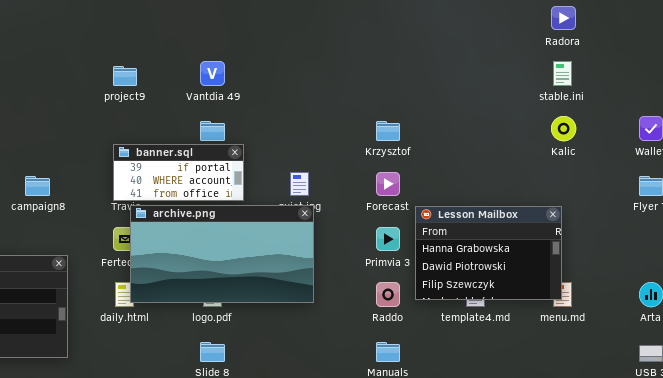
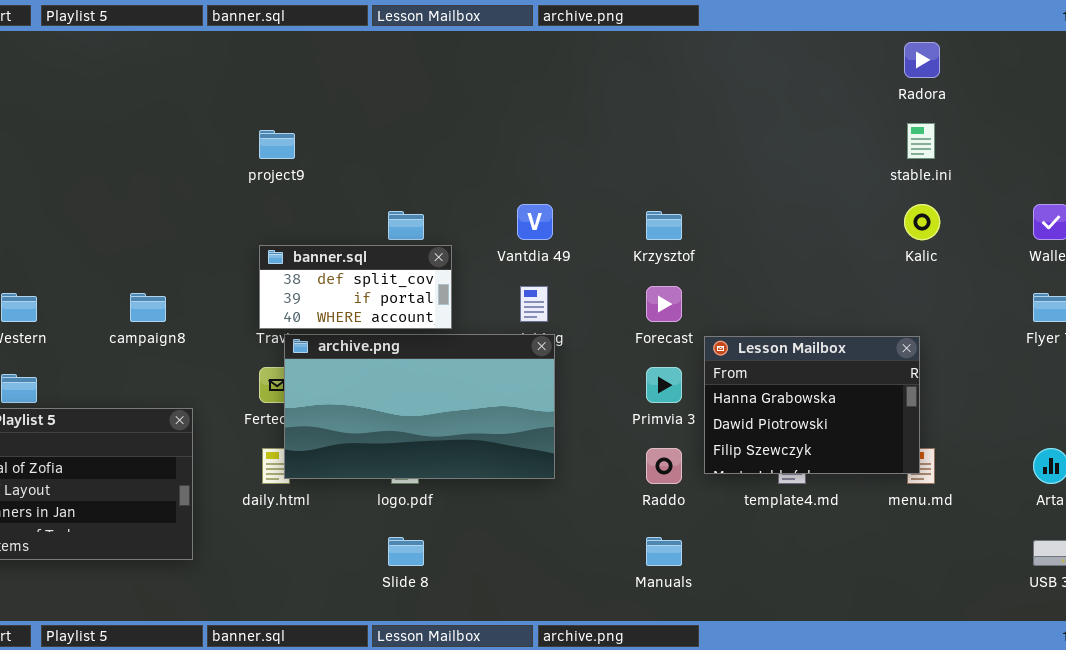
Vantdia 49: [200,61,225,86] -> [517,204,553,240], moved
banner.sql: [113,144,244,201] -> [259,245,452,329], scrolled up 1 row

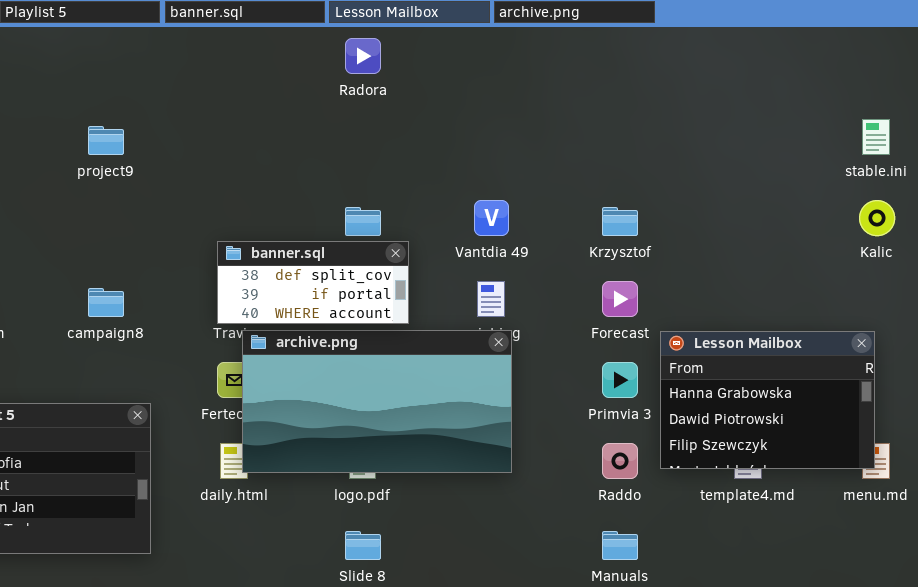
Radora: [904,42,940,78] -> [345,38,381,74], moved
project9: [259,130,295,159] -> [88,126,124,155], moved

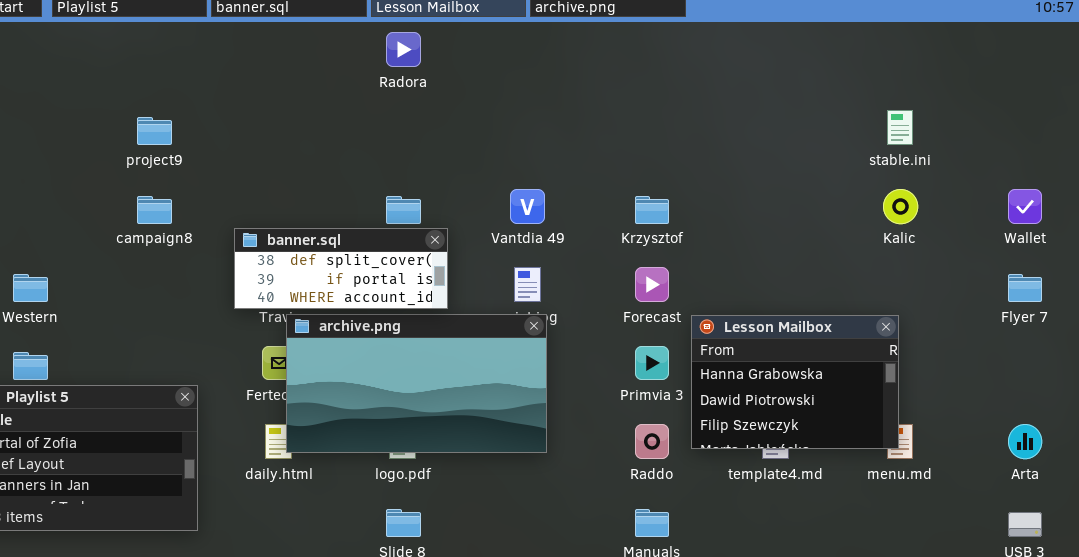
banner.sql: [217,241,409,324] -> [234,228,448,309], resized
campaign8: [88,288,124,317] -> [137,196,172,224], moved

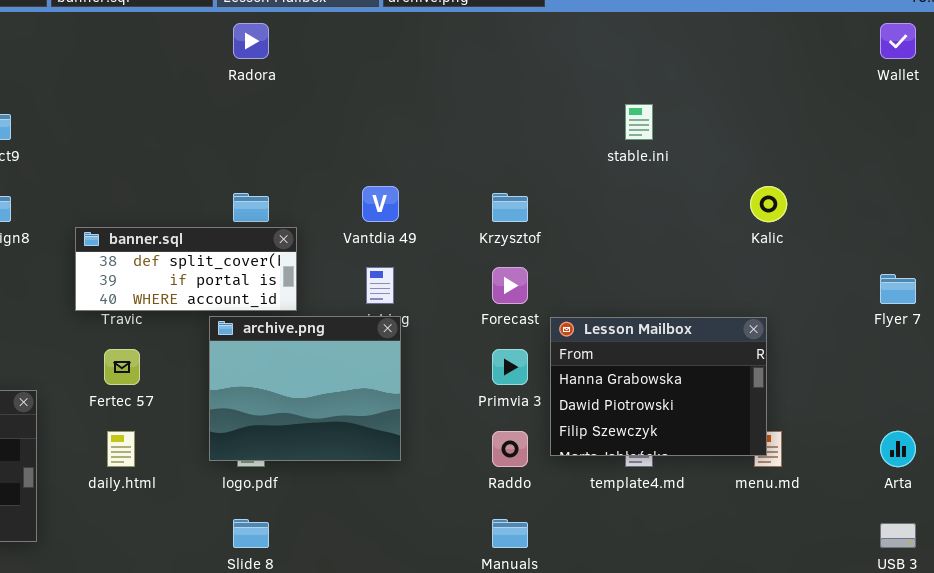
stable.ini: [887,110,913,145] -> [625,104,653,140], moved
Wallet: [1008,189,1042,224] -> [880,23,916,59], moved
archive.png: [286,314,547,453] -> [209,316,401,461], resized

